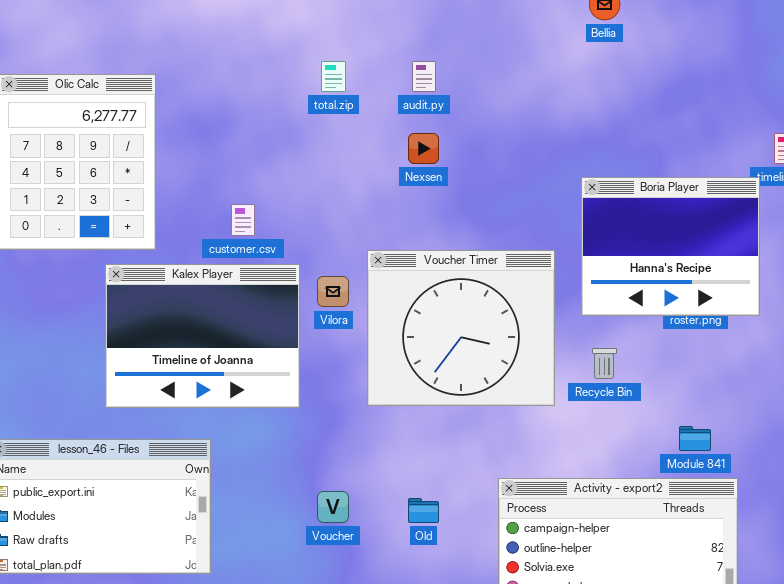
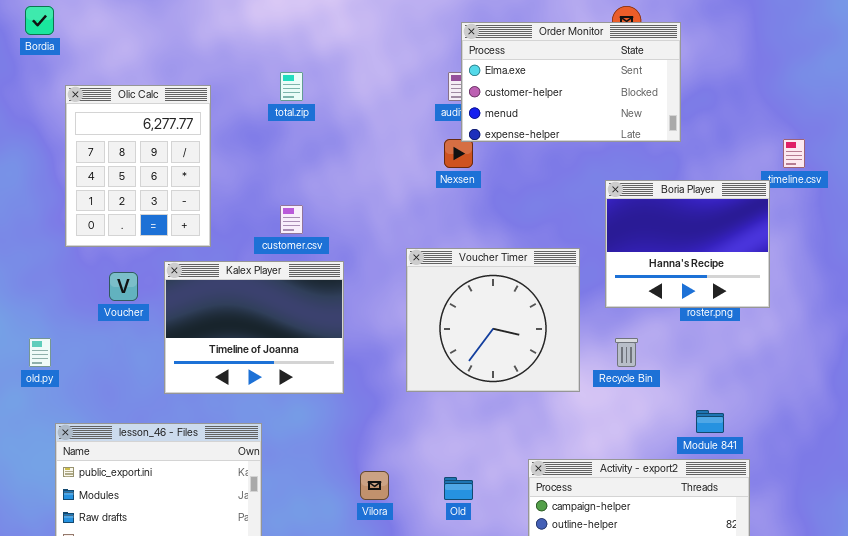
Order Monitor: none -> [461,22,681,142], opened
total.zip: [321,61,346,92] -> [280,72,303,101], moved
Vilora: [317,276,349,307] -> [360,471,389,500], moved
Voucher: [317,491,349,523] -> [109,272,138,301], moved

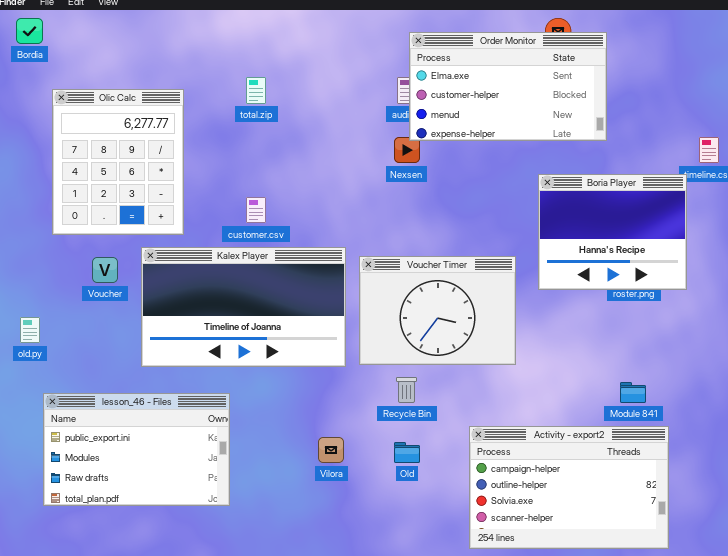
Voucher Timer: [406,248,580,392] -> [359,256,516,365], resized
Kalex Player: [164,261,344,394] -> [141,247,346,367], resized
Recycle Bin: [615,338,638,367] -> [396,377,417,403], moved

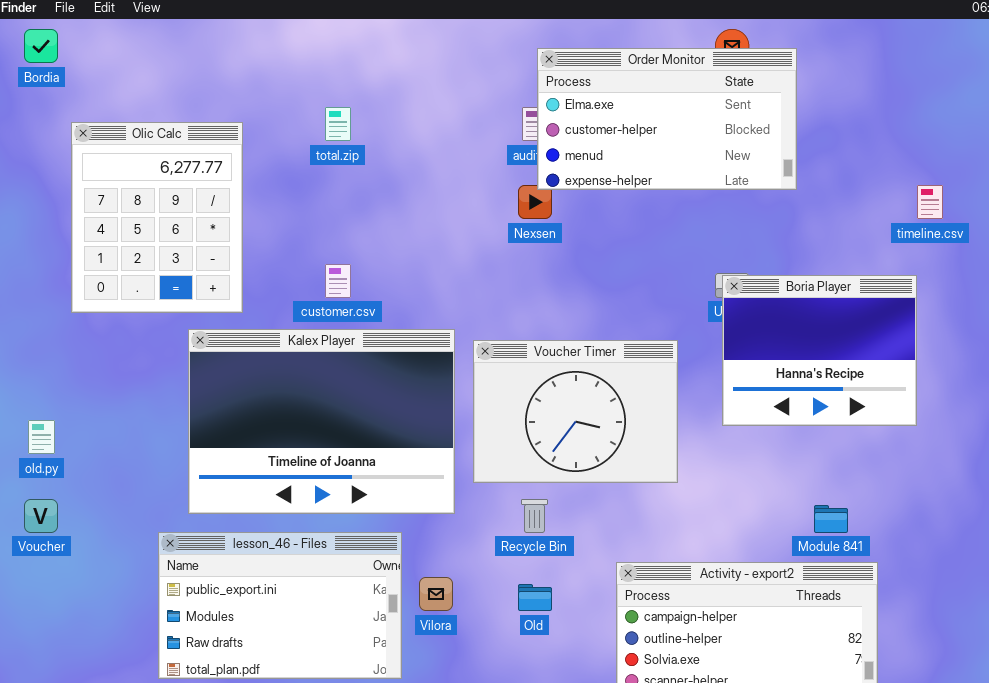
Boria Player: [538,174,687,290] -> [722,275,917,426], moved
Kalex Player: [141,247,346,367] -> [188,329,455,514], resized
Voucher: [92,257,118,283] -> [24,499,58,533], moved
lesson_46 - Files: [43,393,230,506] -> [158,532,402,679], moved

